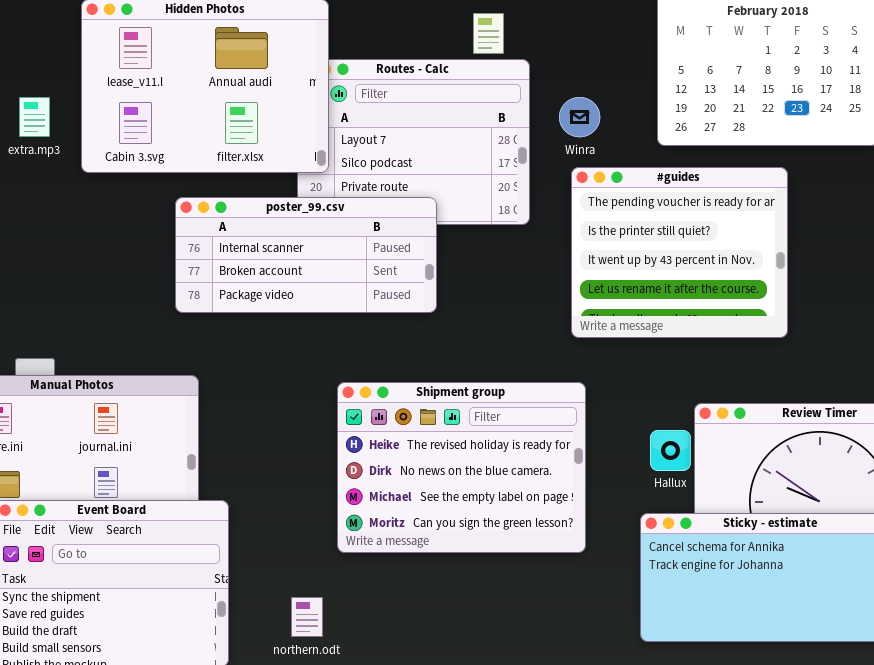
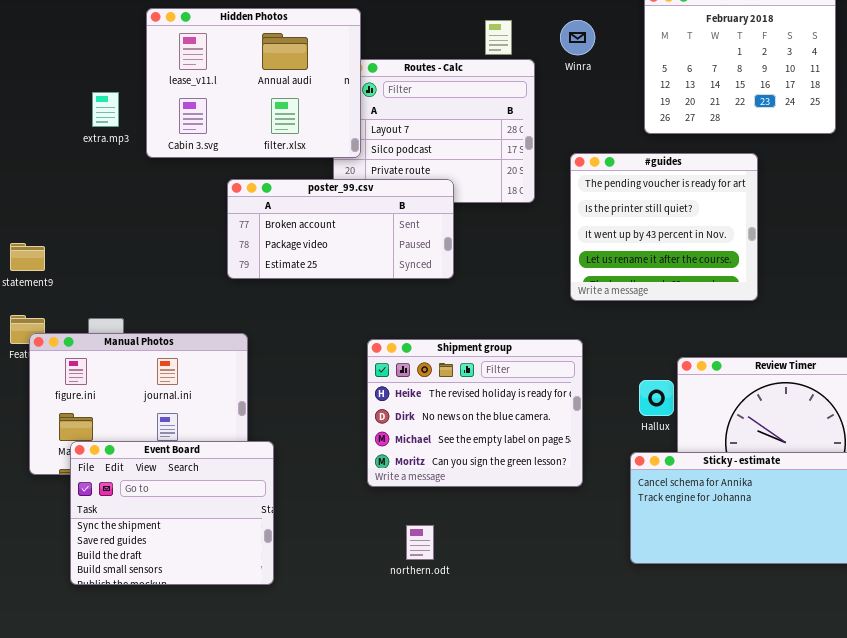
Winra: [559,97,600,137] -> [560,20,595,55], moved
poster_99.csv: [175,197,437,313] -> [227,179,454,279], scrolled down 1 row
northern.odt: [291,597,323,637] -> [406,525,434,560], moved

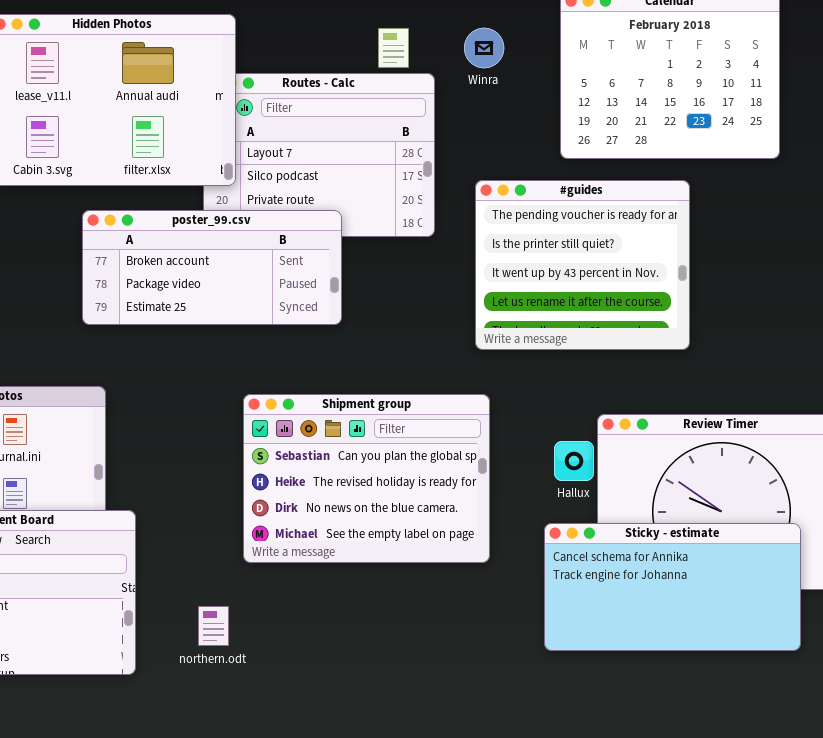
Shipment group: [367,339,583,487] -> [243,394,490,563], scrolled up 1 row
northern.odt: [406,525,434,560] -> [198,606,229,646], moved

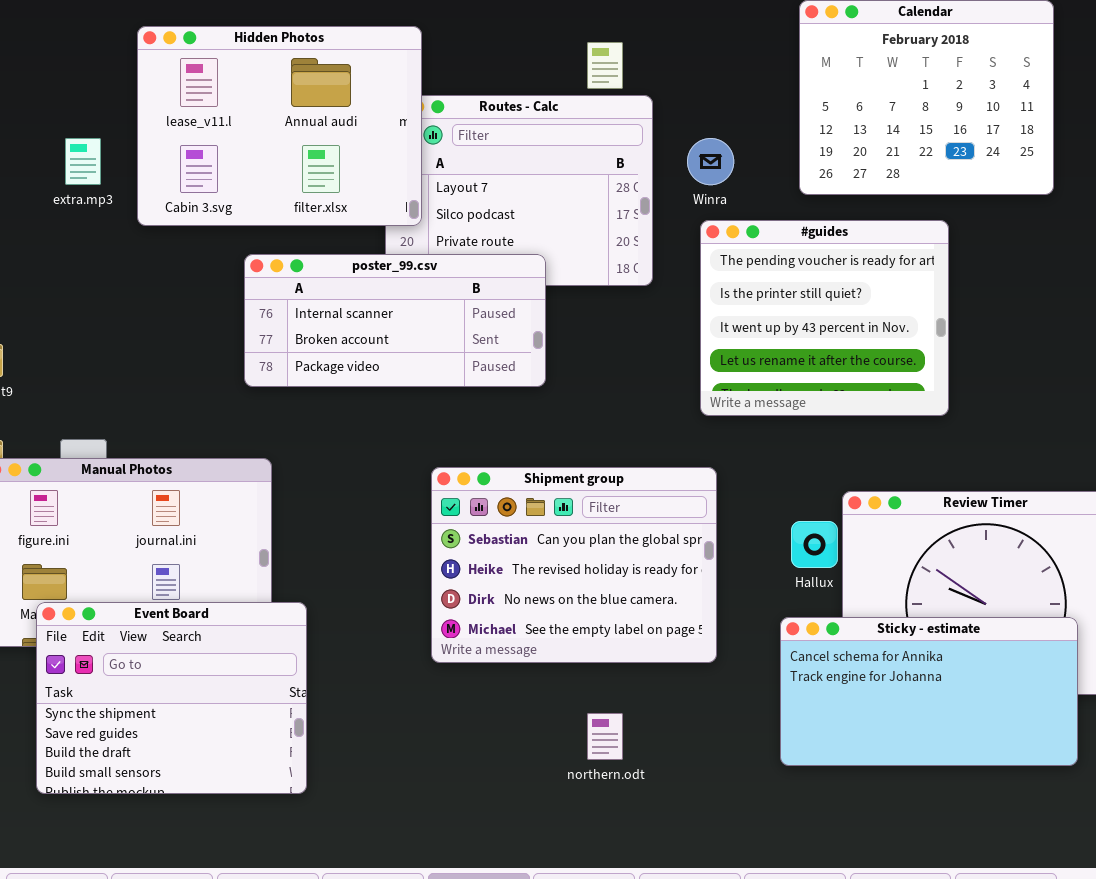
Winra: [464,28,504,68] -> [687,138,734,185], moved
poster_99.csv: [82,210,342,325] -> [244,254,546,387], scrolled up 1 row
northern.odt: [198,606,229,646] -> [587,713,623,760], moved

